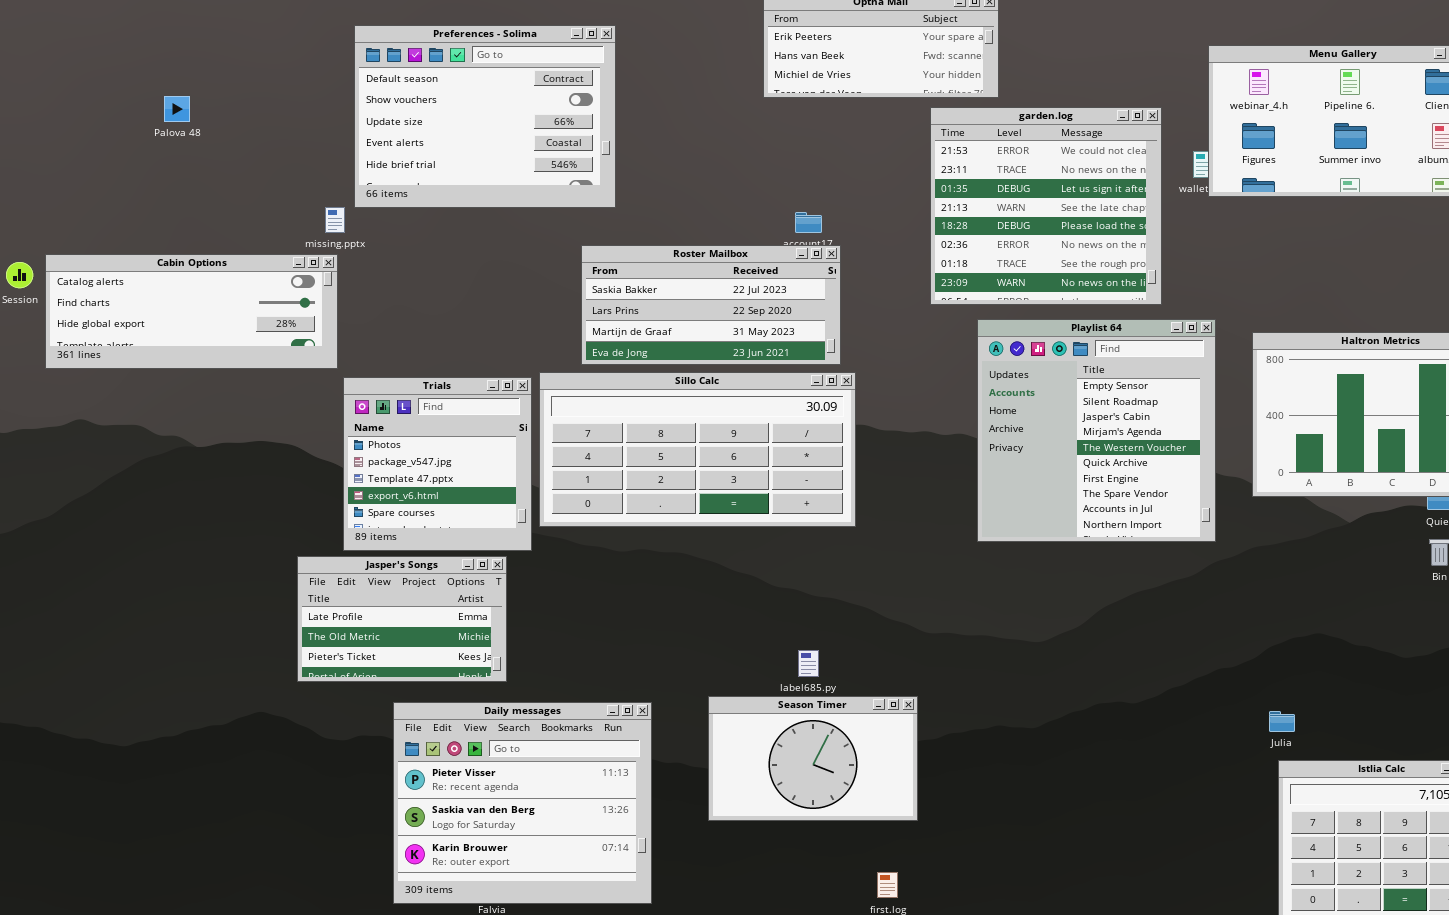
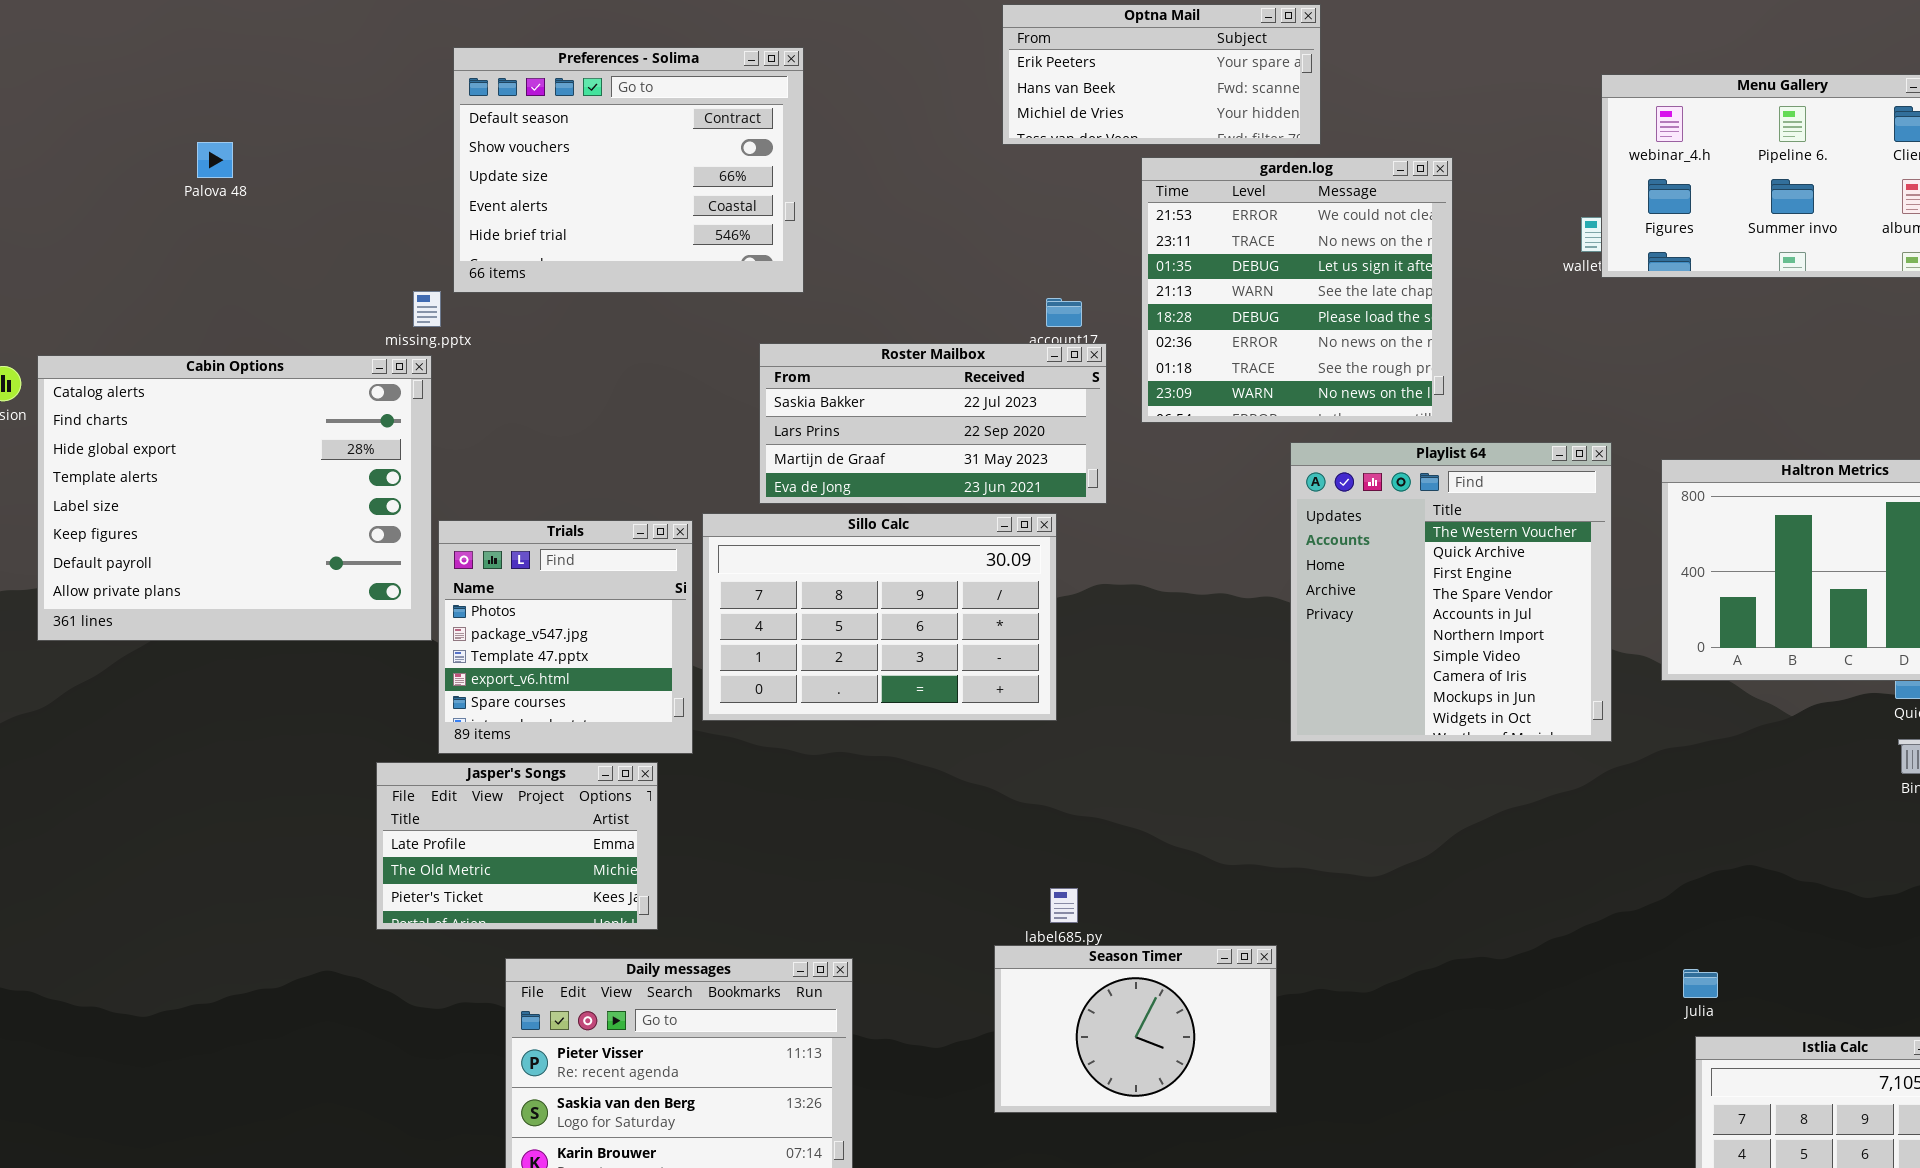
garden.log: [930,107,1162,305] -> [1141,157,1453,423], moved
Cabin Options: [45,254,338,369] -> [37,355,432,641], resized
Playlist 64: [977,319,1216,542] -> [1290,442,1612,742], scrolled down 4 rows
Sillo Calc: [539,372,856,527] -> [702,513,1057,721], resized
Season Timer: [708,696,918,821] -> [994,945,1277,1113], moved

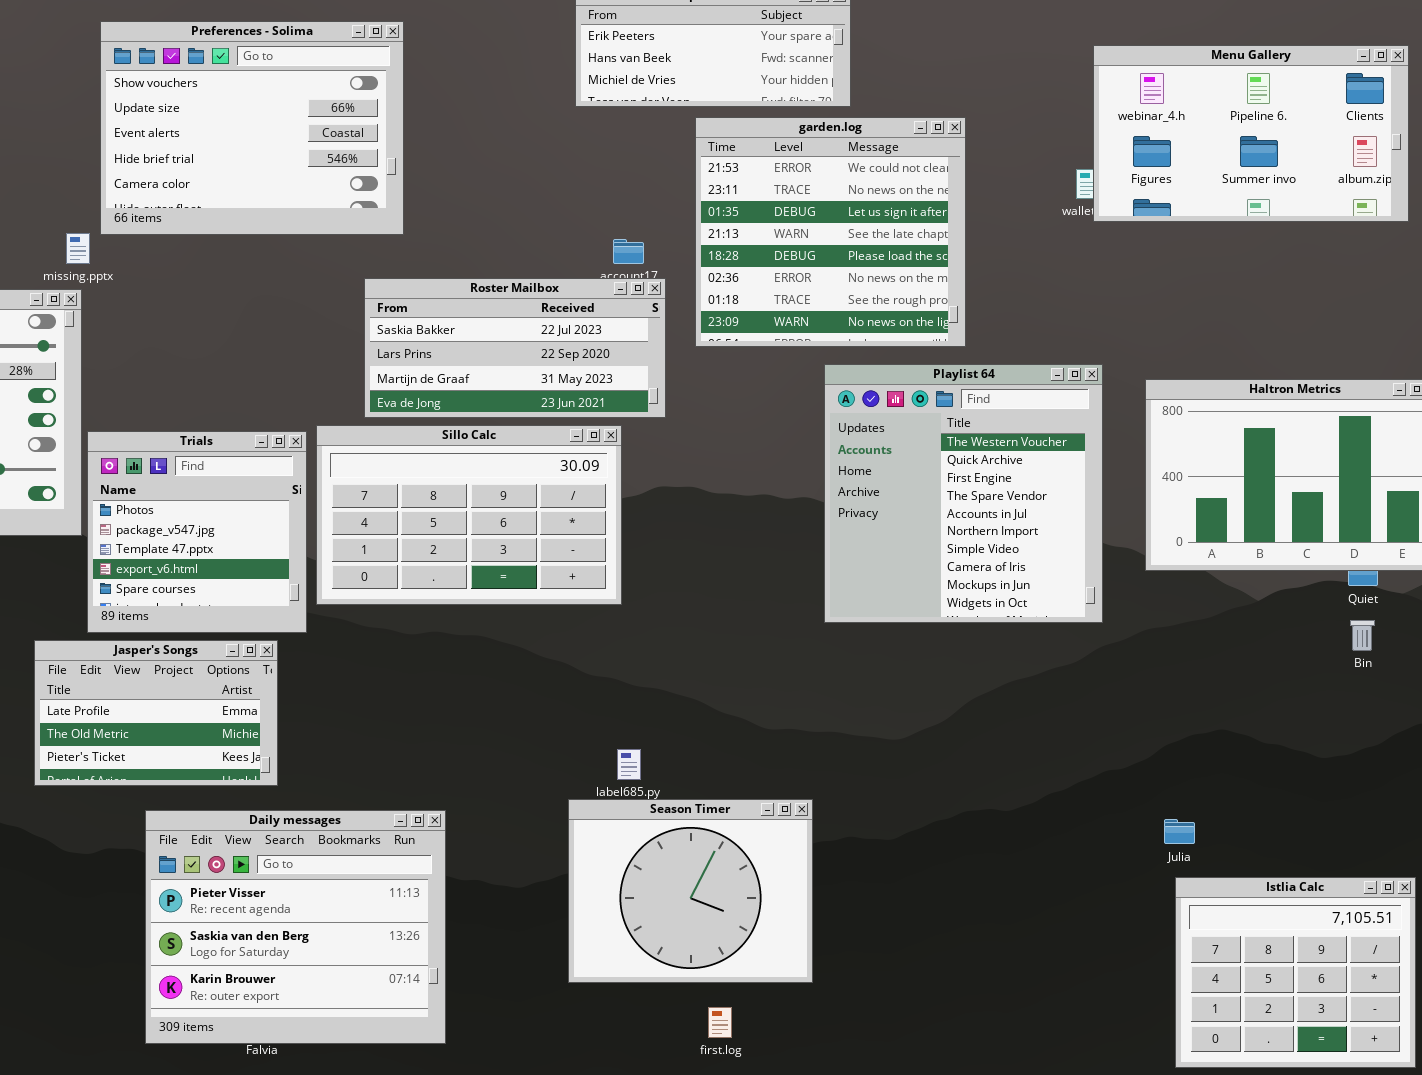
Preferences - Solima: [453,47,804,293] -> [100,21,404,235], scrolled down 1 row
Season Timer: [994,945,1277,1113] -> [568,799,813,983], resized

